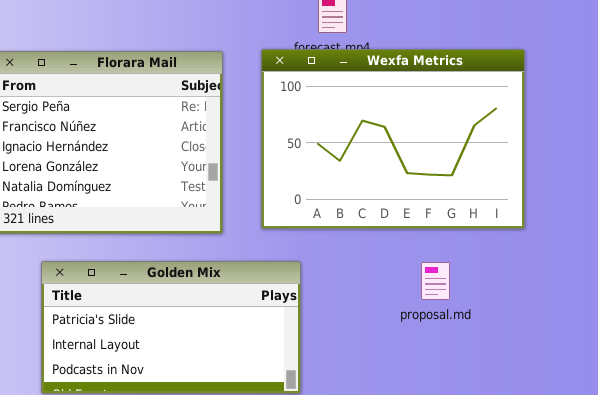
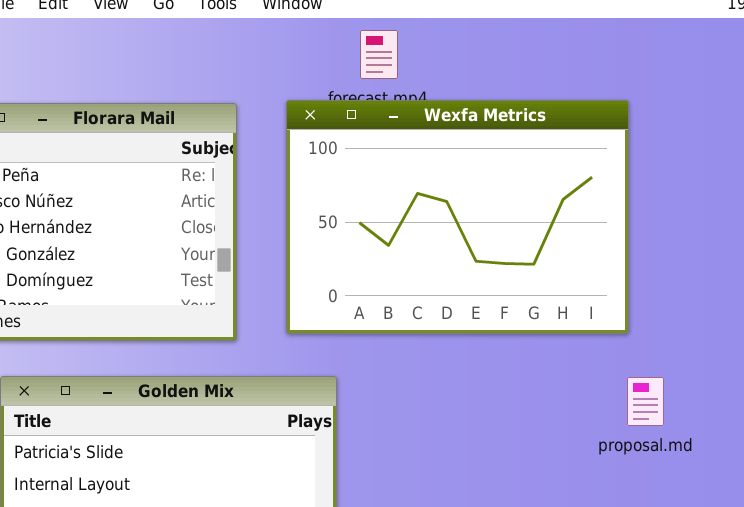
proposal.md: [421,262,450,300] -> [627,377,664,426], moved

